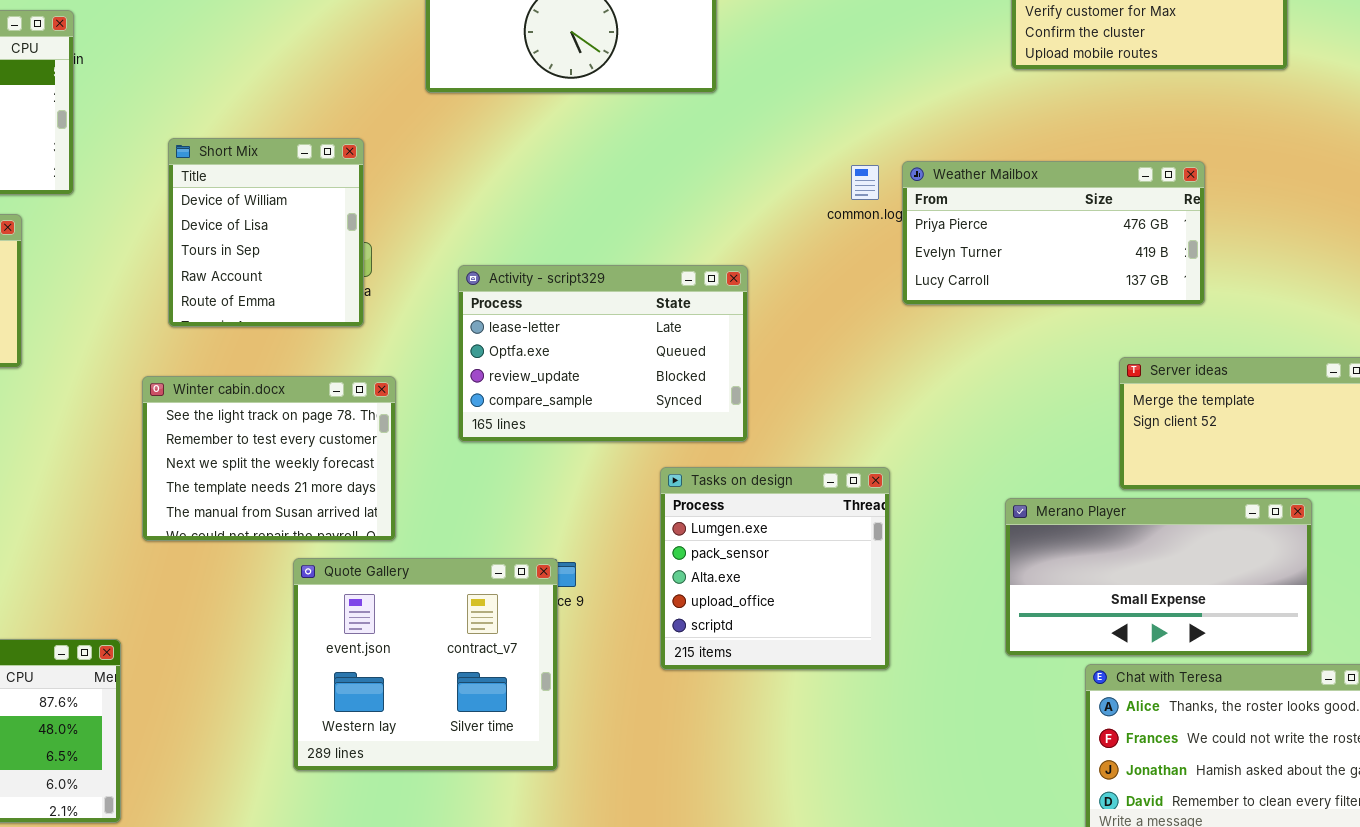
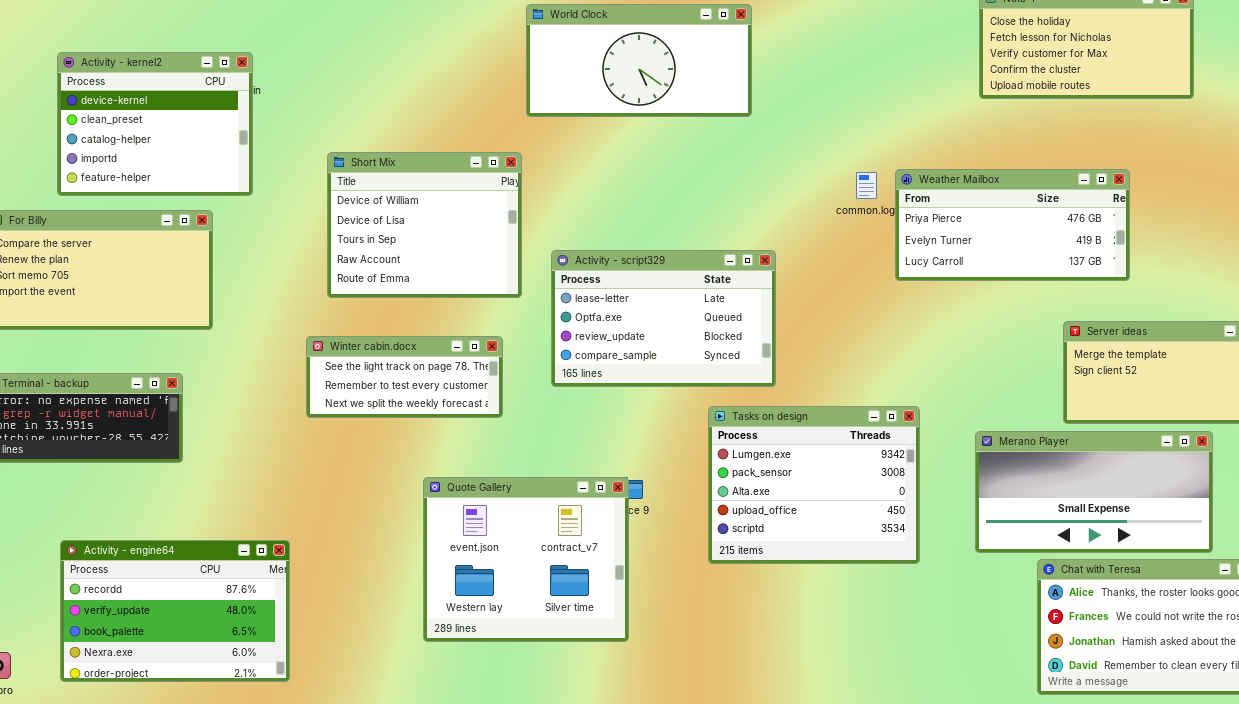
Short Mix: [168,138,364,327] -> [327,152,522,298], resized
Winter cabin.docx: [142,376,396,541] -> [306,336,503,418], resized
Tasks on design: [660,467,890,670] -> [708,406,920,564], resized

